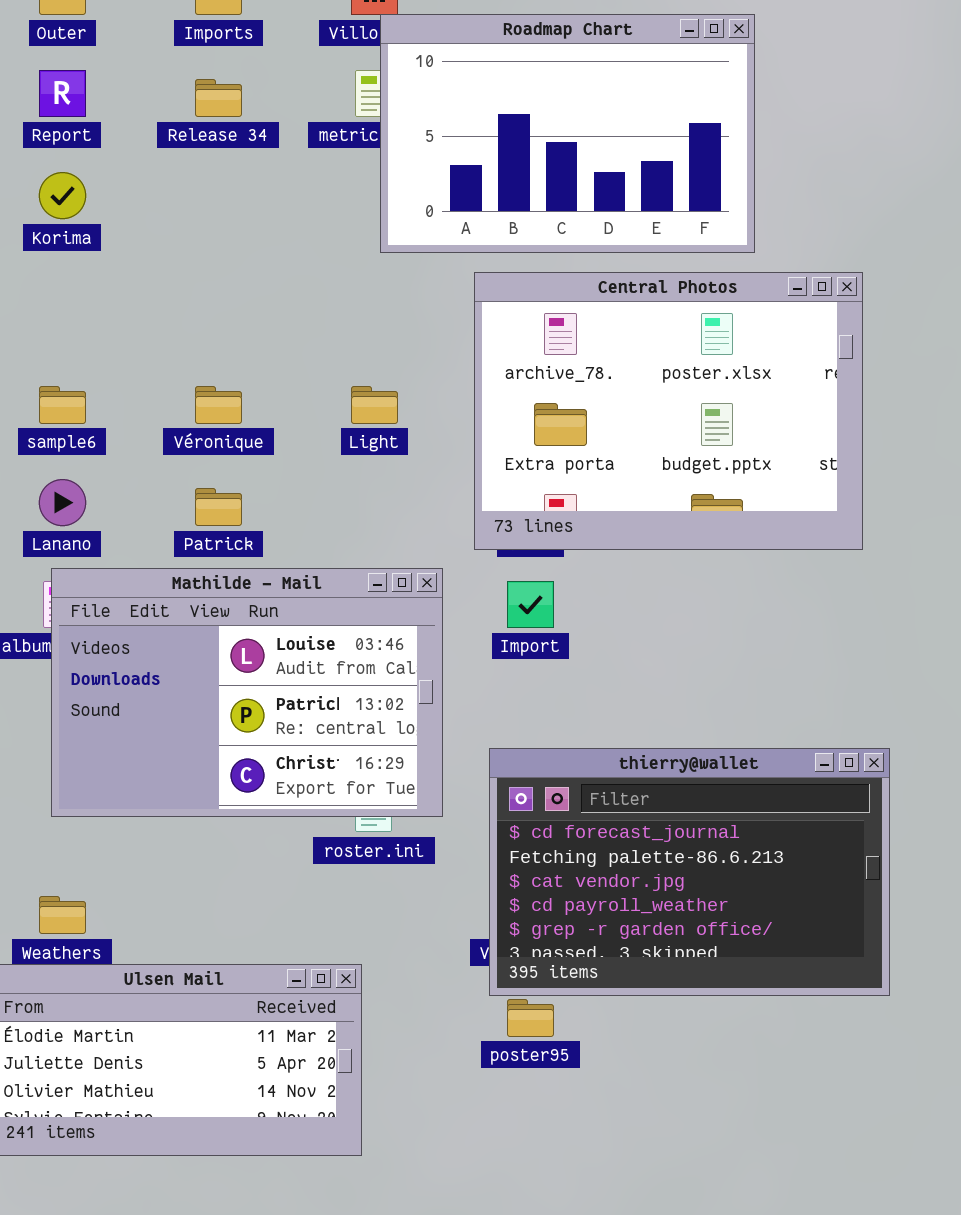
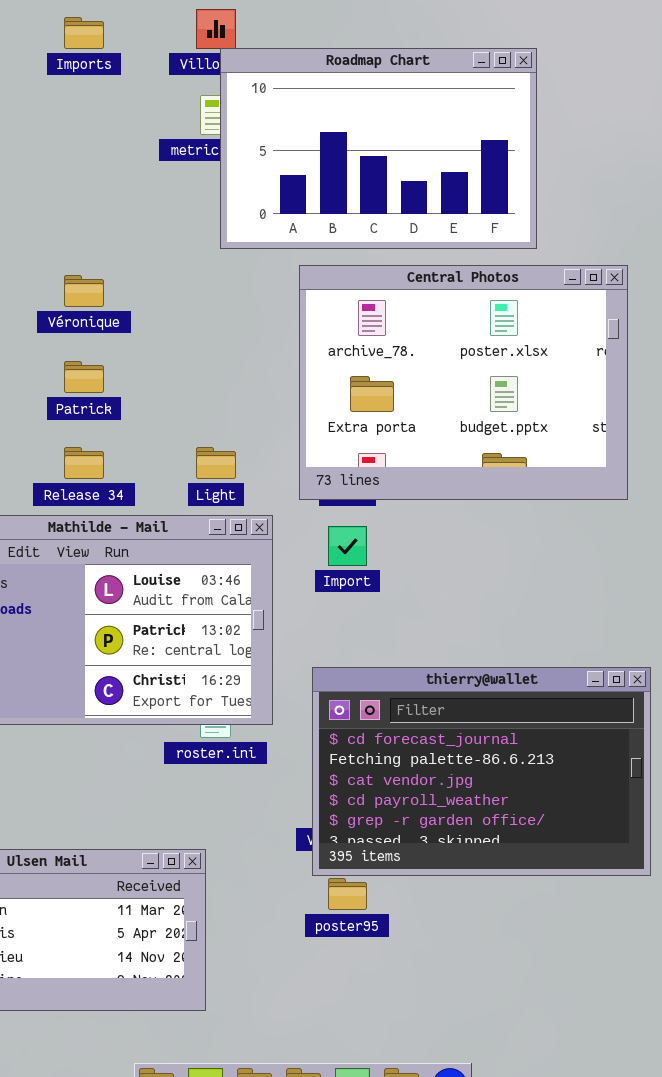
Release 34: [195,79,242,117] -> [64,447,104,479], moved
Véronique: [195,386,242,424] -> [64,275,104,307], moved
Light: [351,386,398,424] -> [196,447,236,479], moved
Patrick: [195,488,242,526] -> [64,361,104,393], moved

